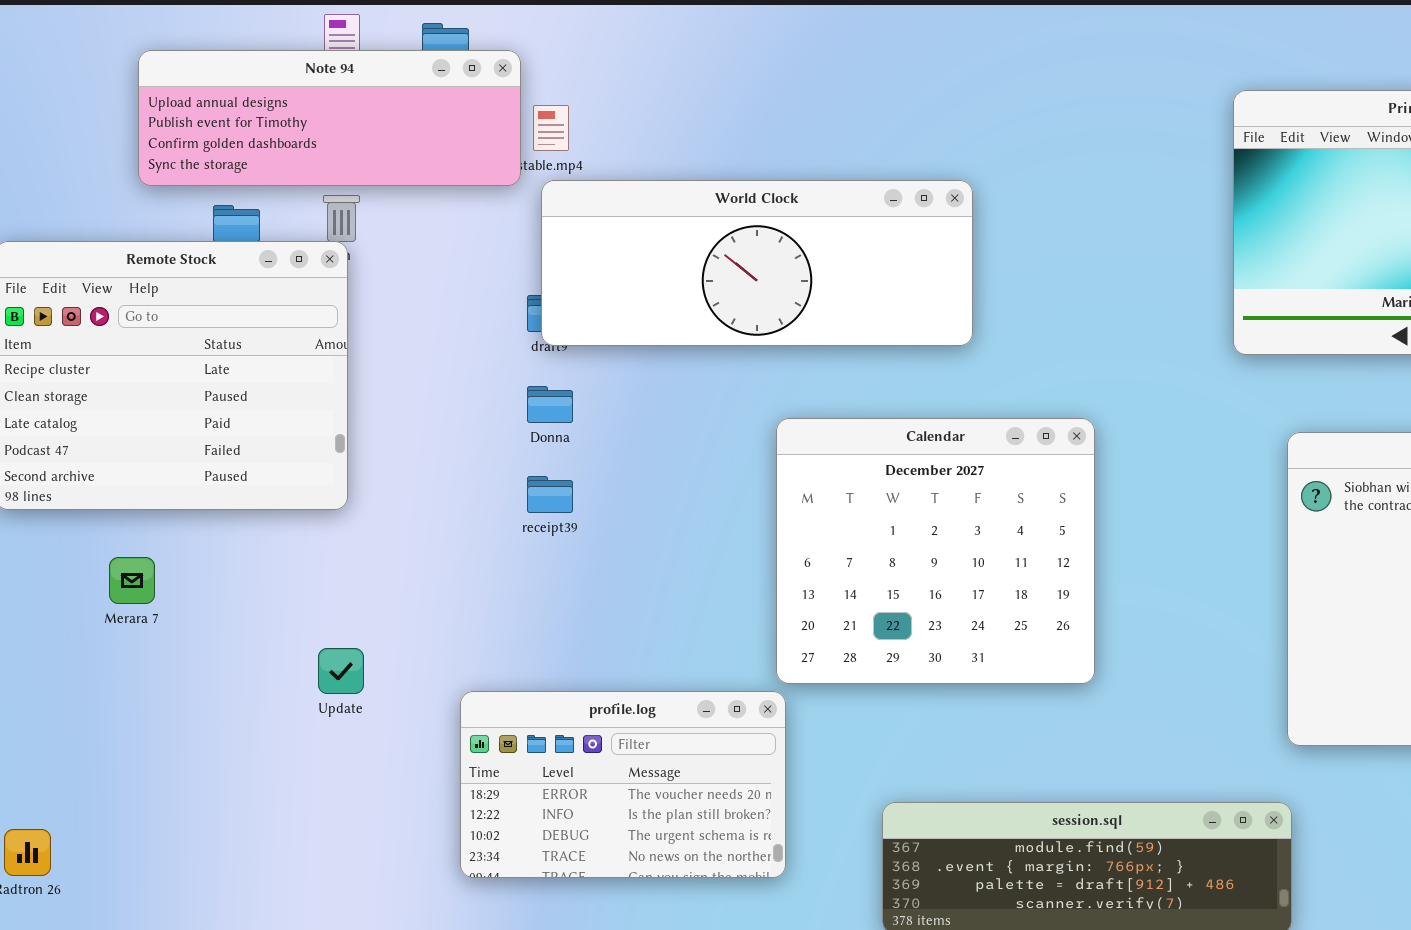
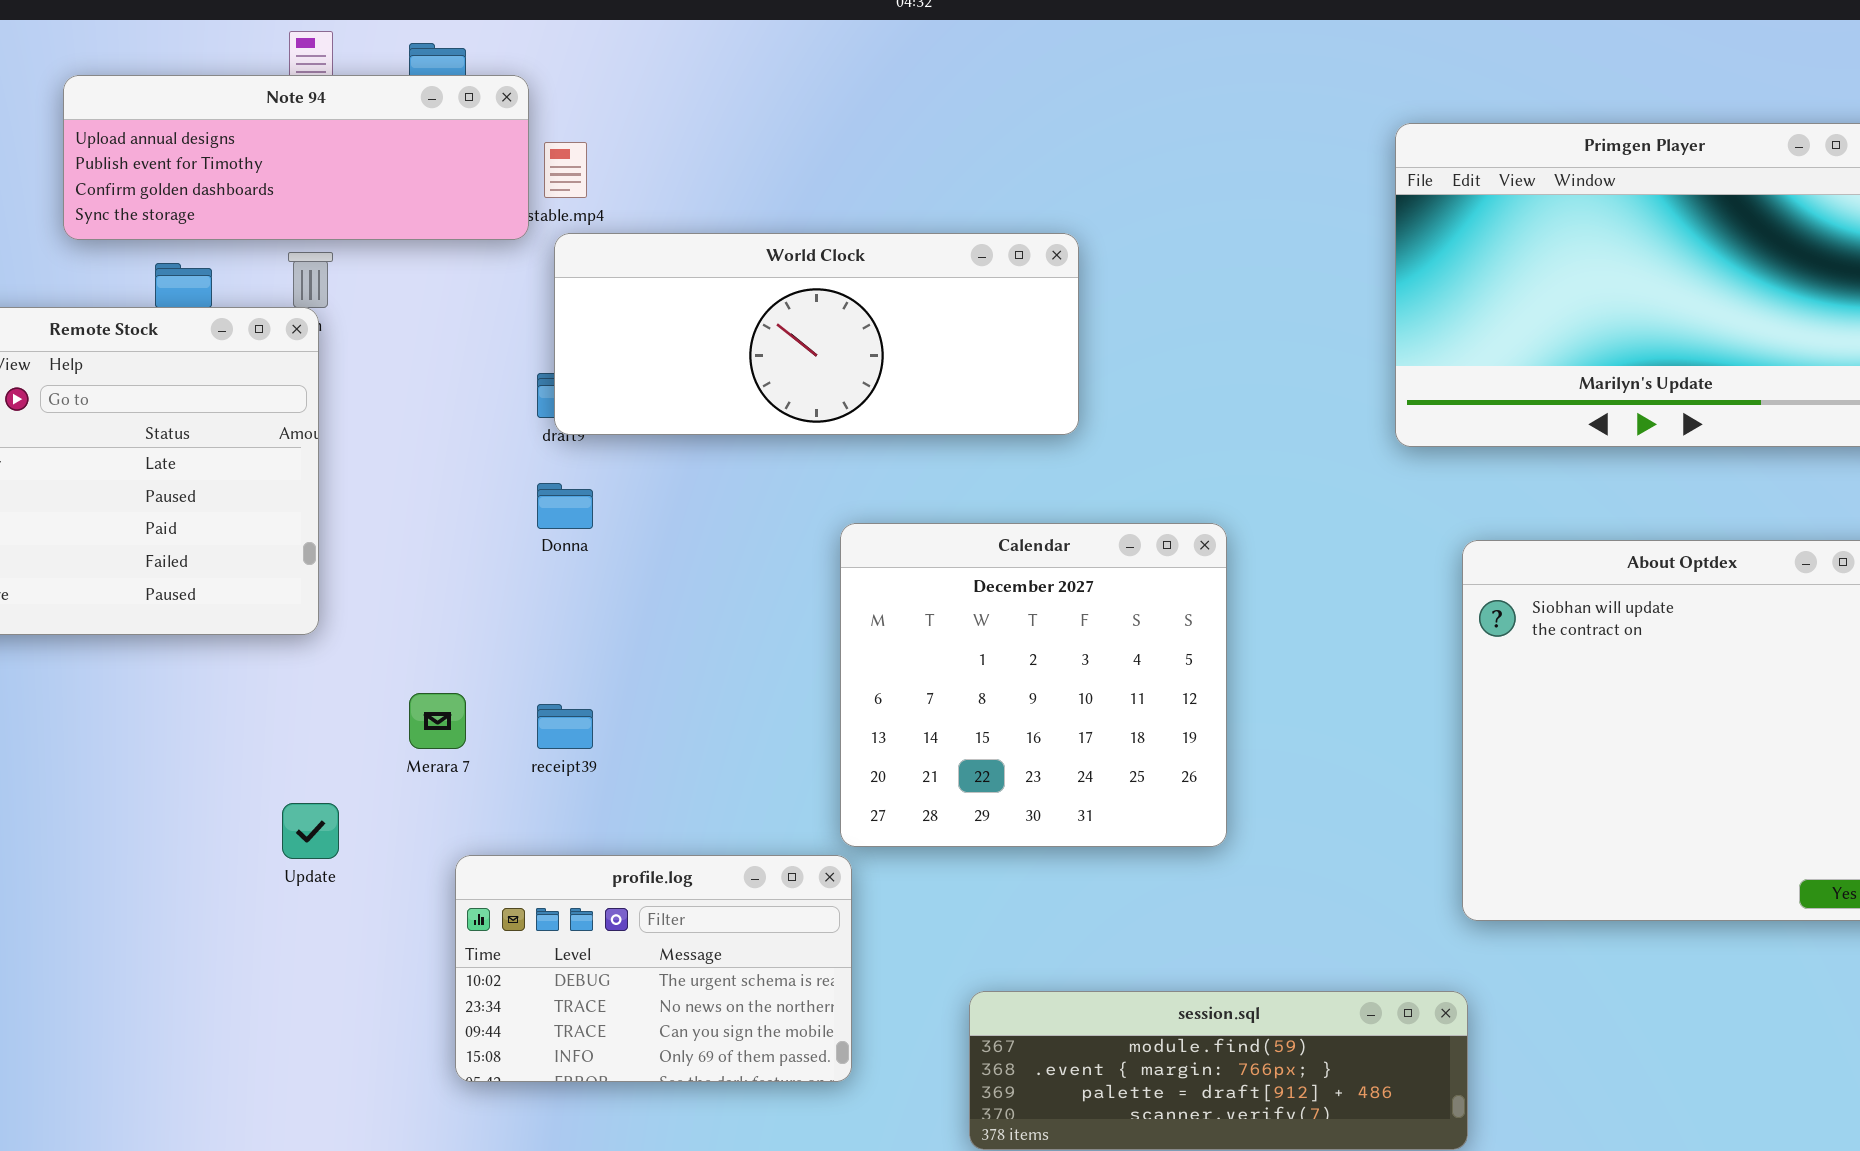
receipt39: [527,476,573,513] -> [537,704,593,749], moved
Merara 7: [109,557,155,604] -> [409,693,466,749], moved
profile.log: [460,691,786,878] -> [455,855,852,1082], scrolled down 2 rows

